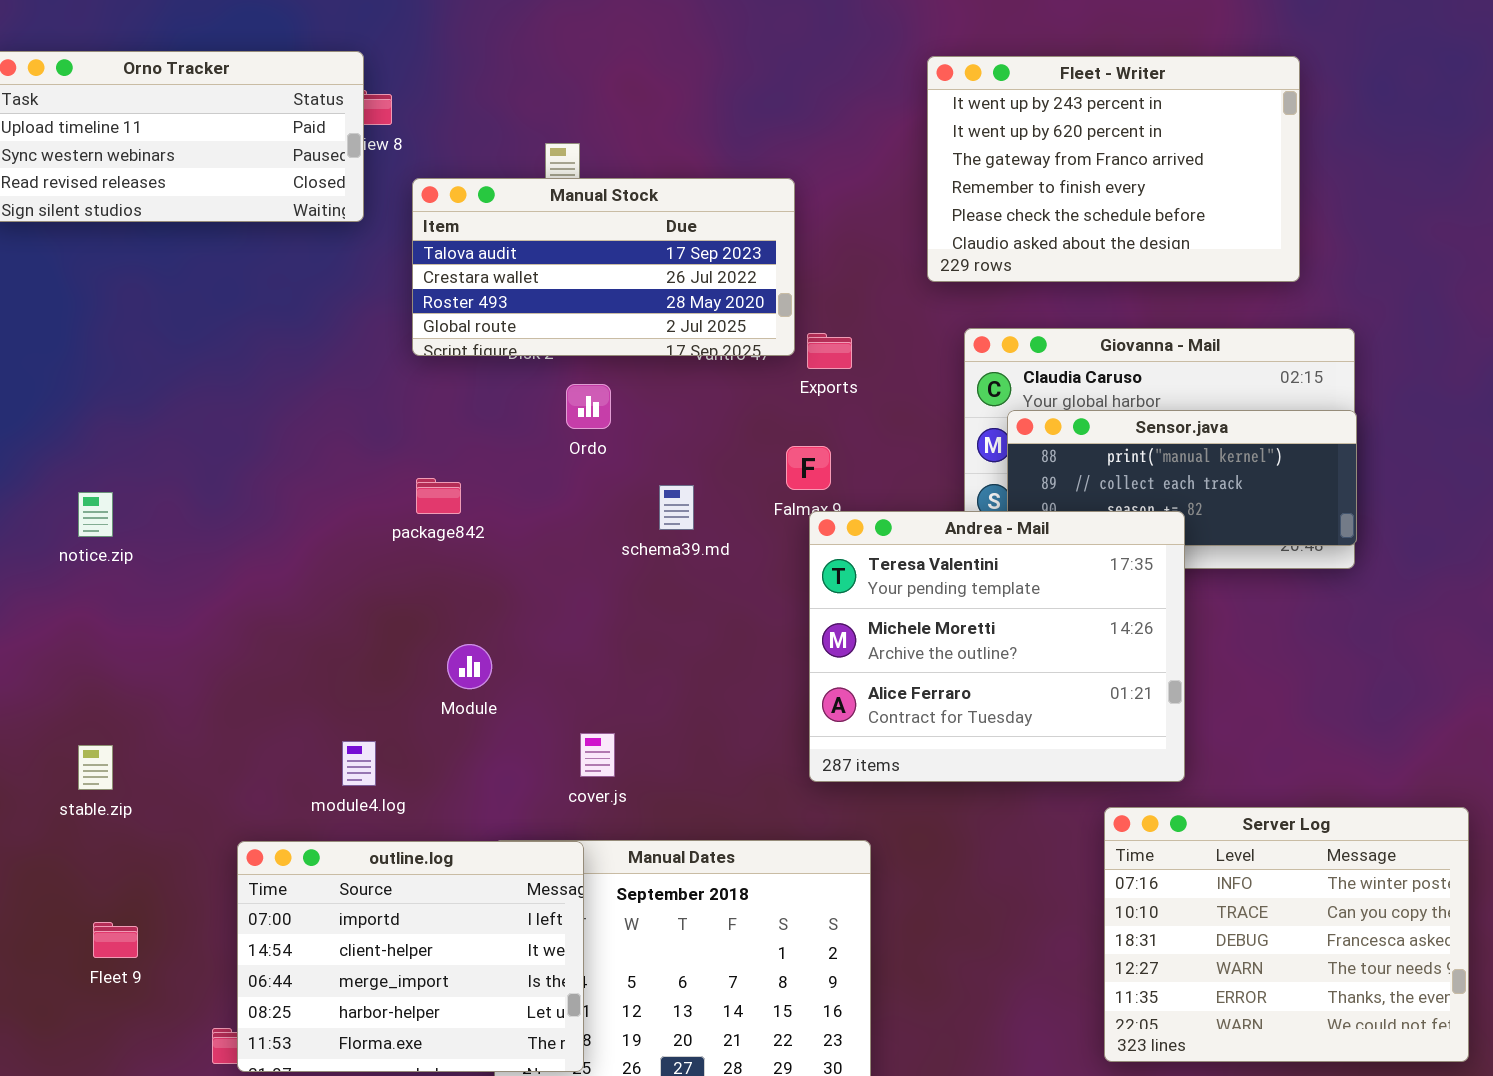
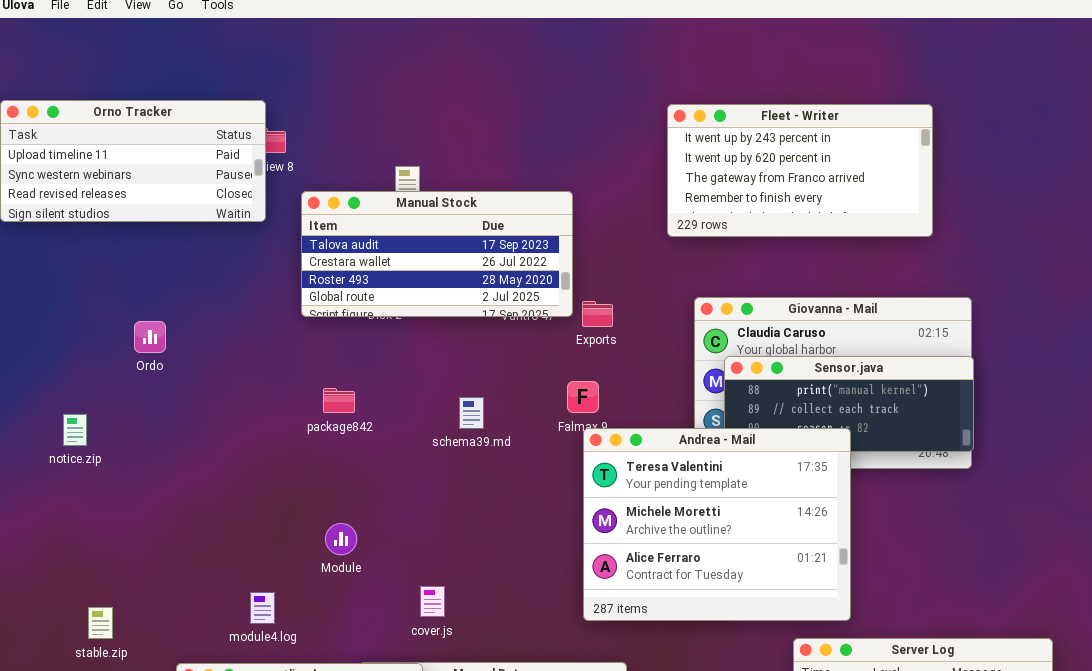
Fleet - Writer: [927,56,1300,282] -> [667,104,933,237], resized
Ordo: [566,384,611,429] -> [134,321,166,353], moved
package842: [416,478,461,514] -> [323,388,355,413], moved
schema39.md: [659,485,694,530] -> [459,397,484,429], moved
stable.zip: [78,745,113,790] -> [88,607,113,639], moved

